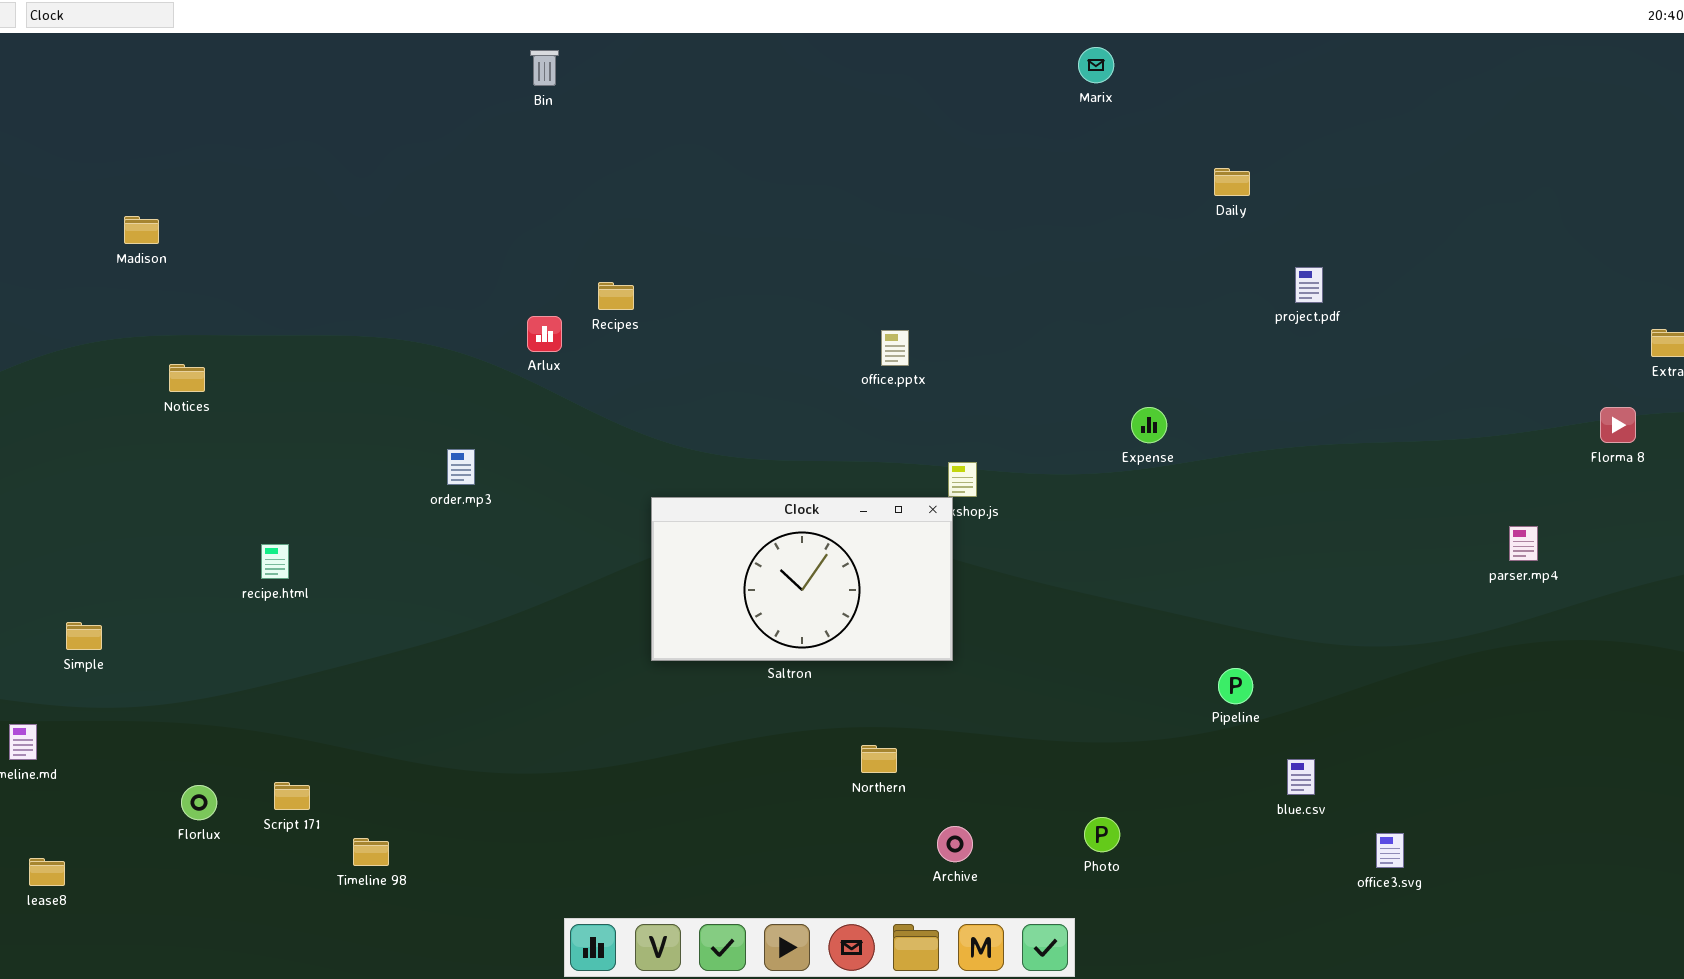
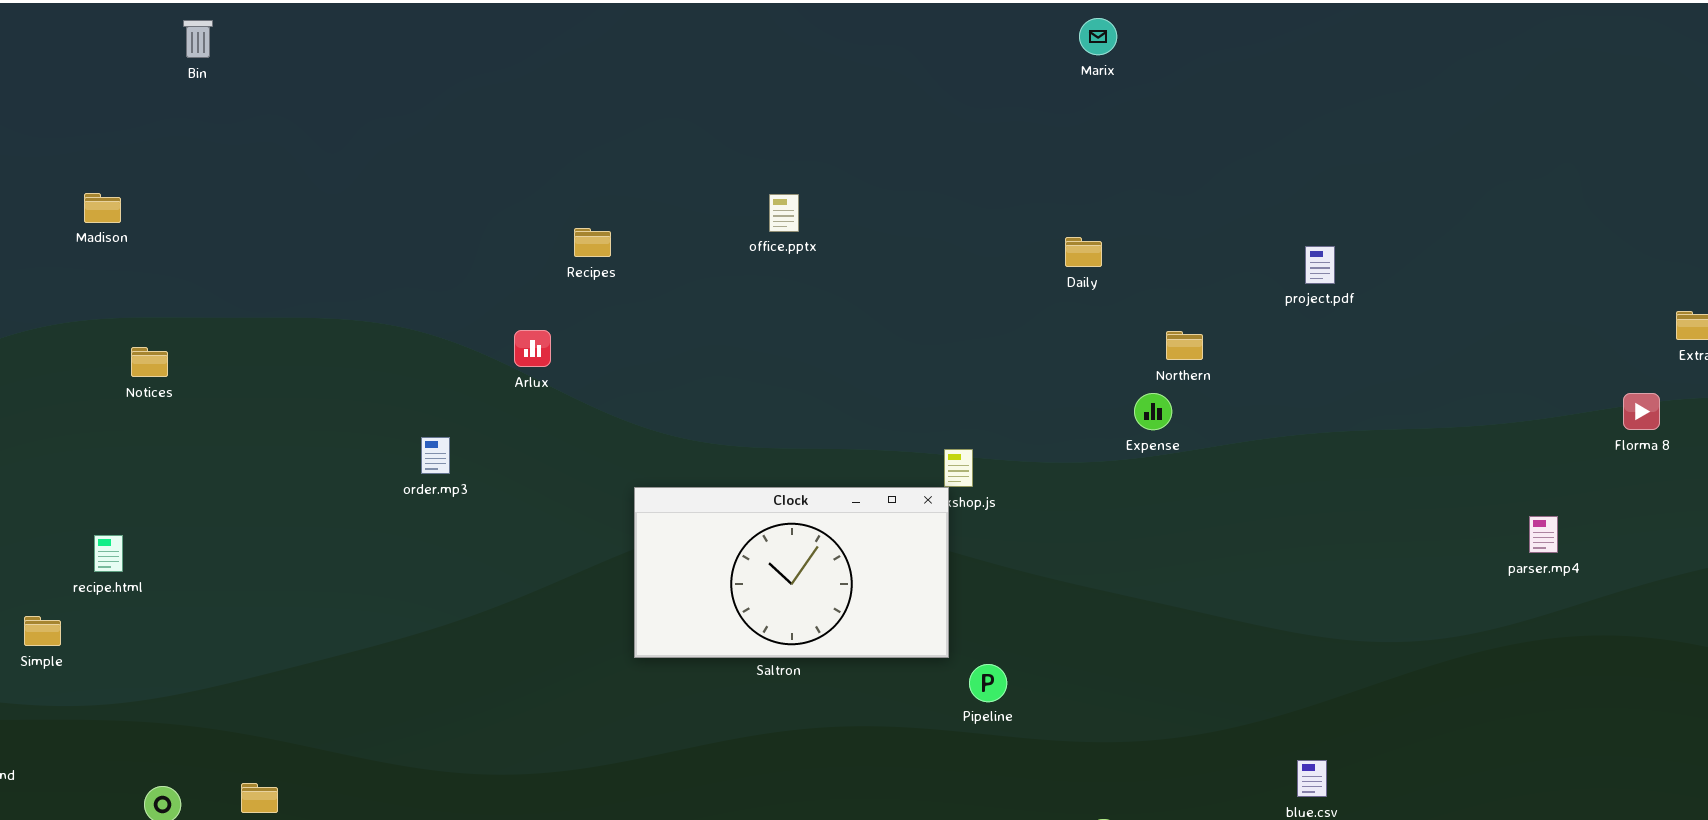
Bin: [530,50,559,86] -> [183,20,213,58], moved
Daily: [1214,168,1250,196] -> [1065,237,1102,267], moved
Recipes: [598,282,634,310] -> [574,228,611,257], moved
Arlux: [527,316,562,352] -> [514,330,551,367], moved
office.pptx: [881,330,909,366] -> [769,194,799,232], moved
recipe.html: [261,544,289,579] -> [94,535,123,572], moved
Pipeline: [1218,668,1253,704] -> [969,664,1007,702], moved
Northern: [861,745,897,773] -> [1166,331,1203,360], moved

